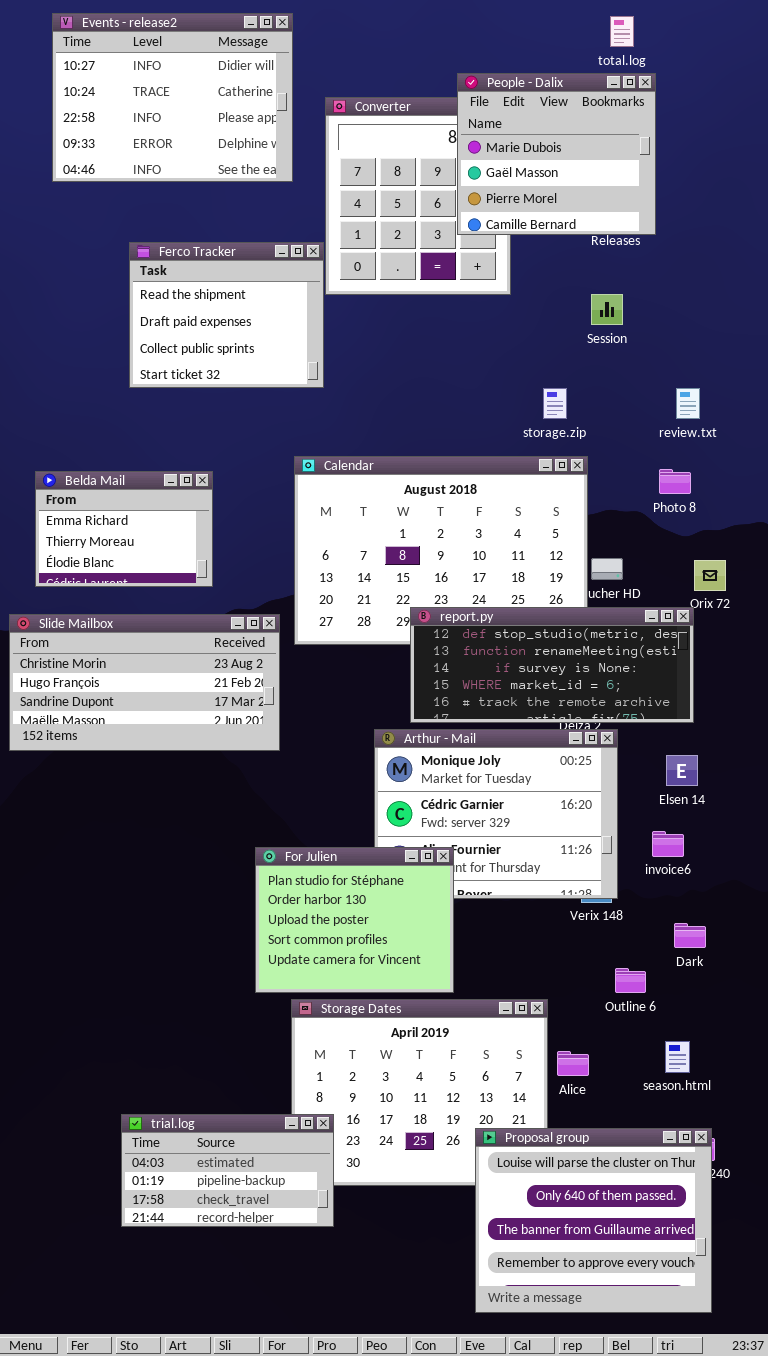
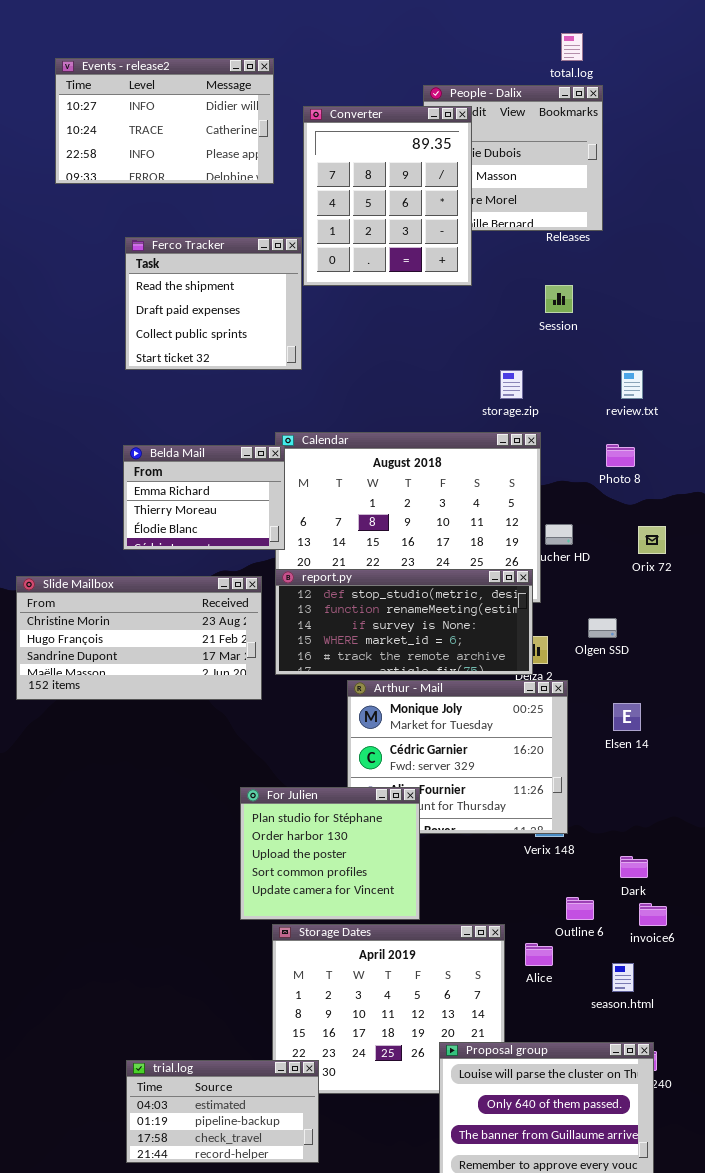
Events - release2: [52,13,293,182] -> [55,58,274,184], resized
Converter: [325,97,511,295] -> [303,106,472,286], raised
Belda Mail: [35,471,213,587] -> [123,445,285,550], moved
report.py: [410,607,694,723] -> [275,569,533,675], moved
invoice6: [652,831,684,857] -> [639,903,667,926], moved
Alice: [557,1051,589,1076] -> [525,943,553,966], moved
trial.log: [121,1114,334,1227] -> [126,1060,319,1163], moved

